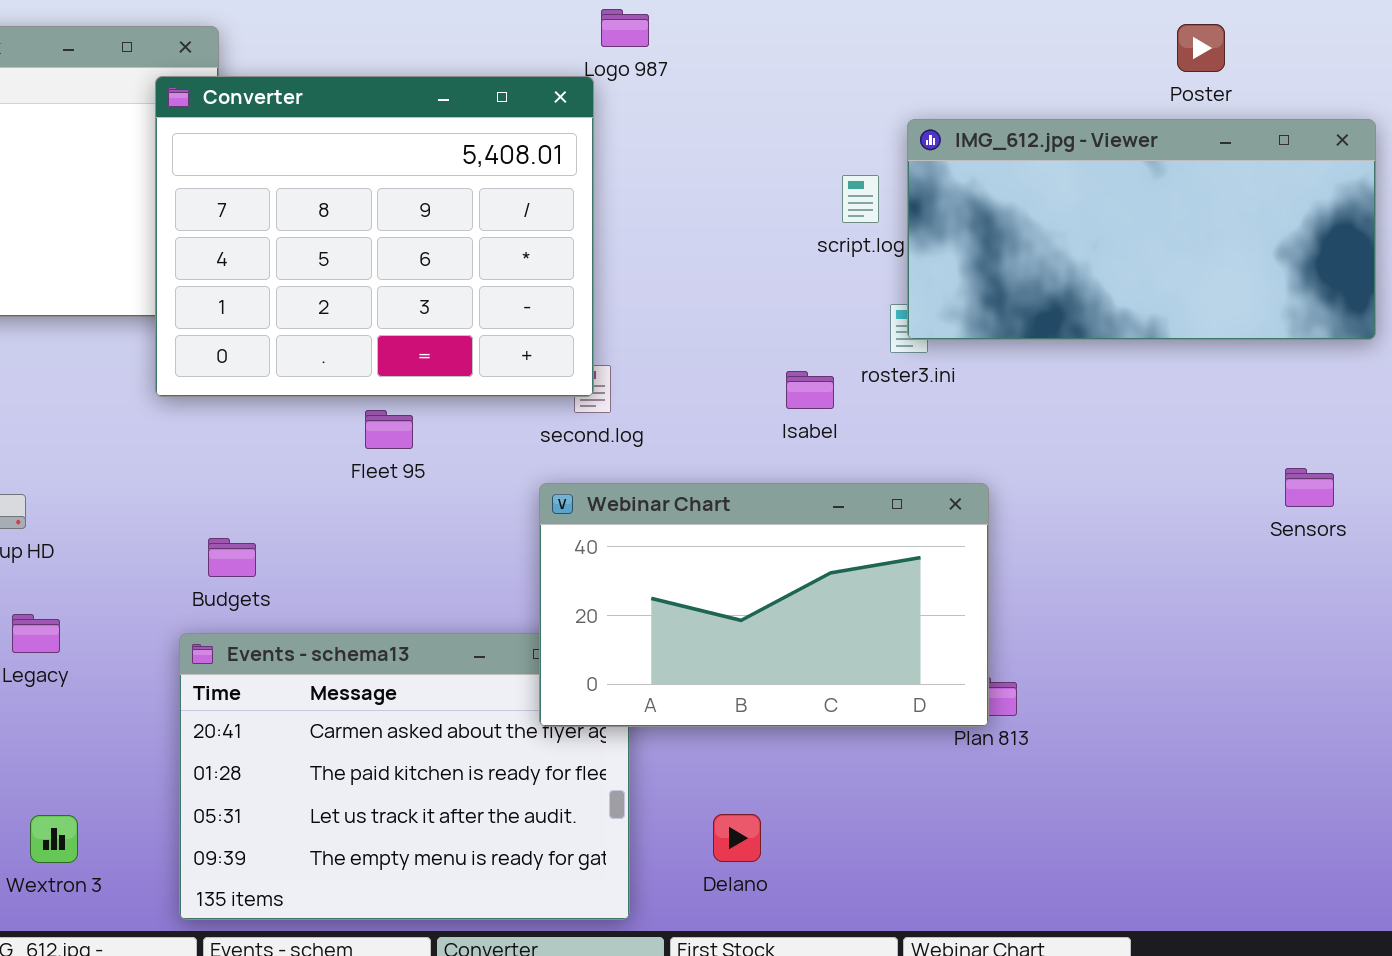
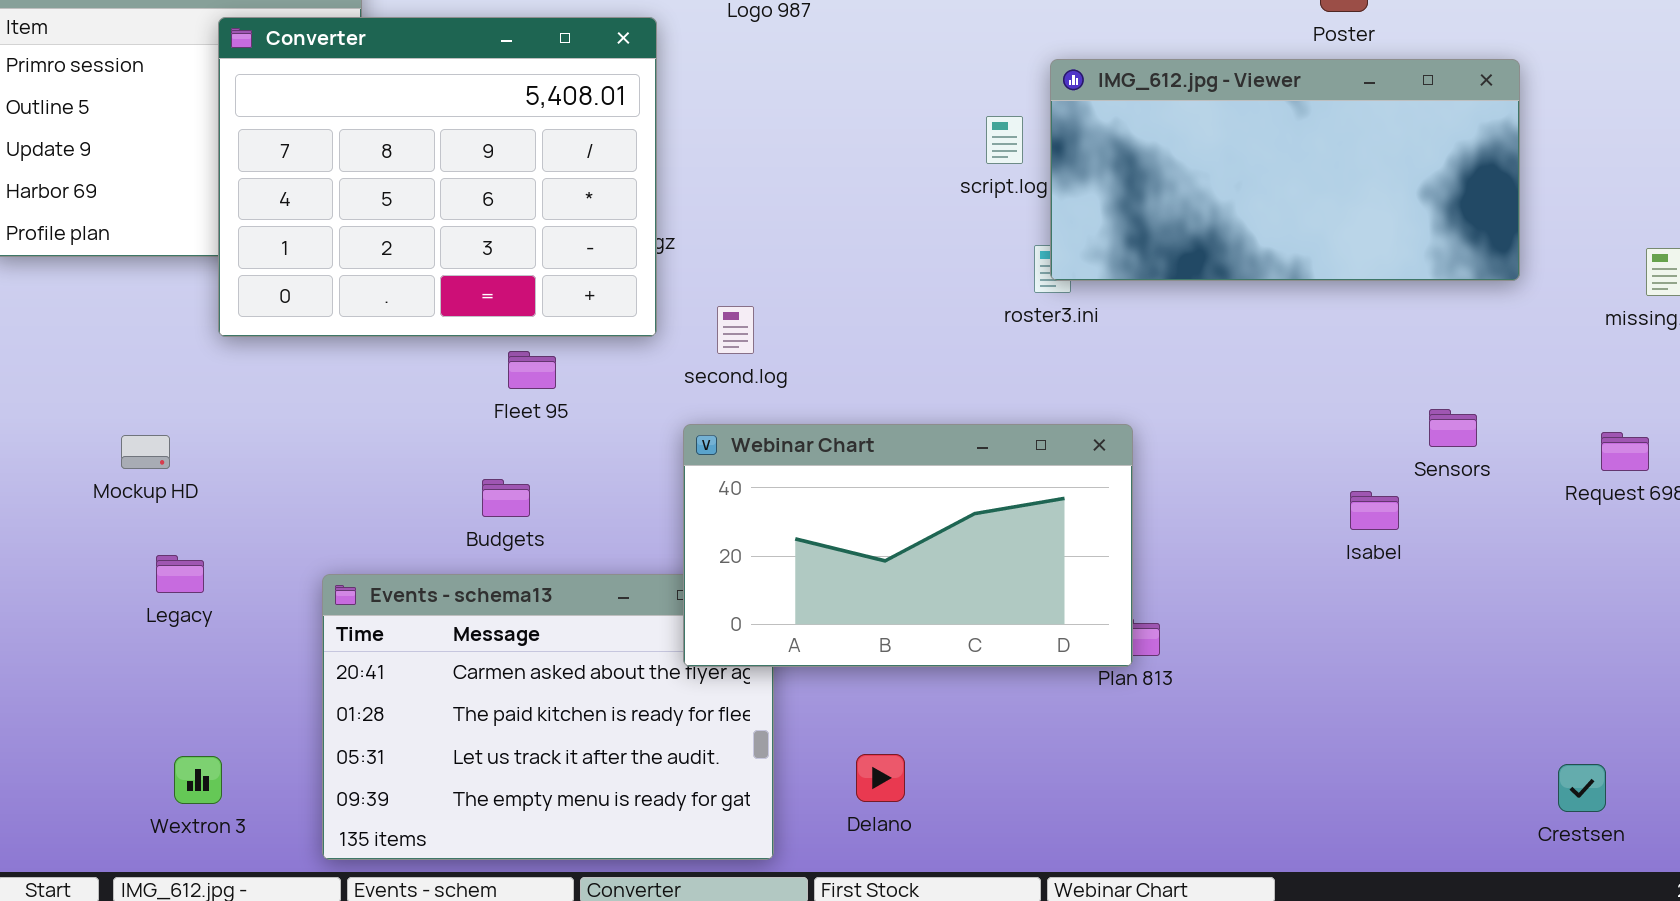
Converter: [155,76,594,397] -> [218,17,657,337], moved
Isabel: [786,371,834,409] -> [1350,491,1399,530], moved
Budgets: [208,538,256,577] -> [482,479,530,517], moved

